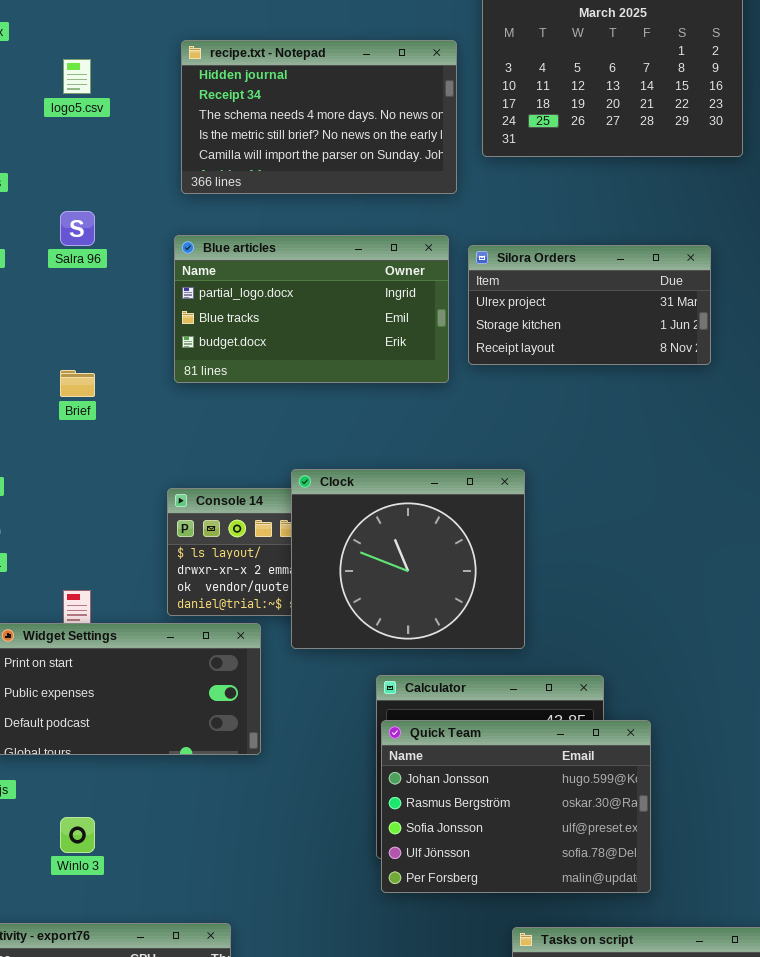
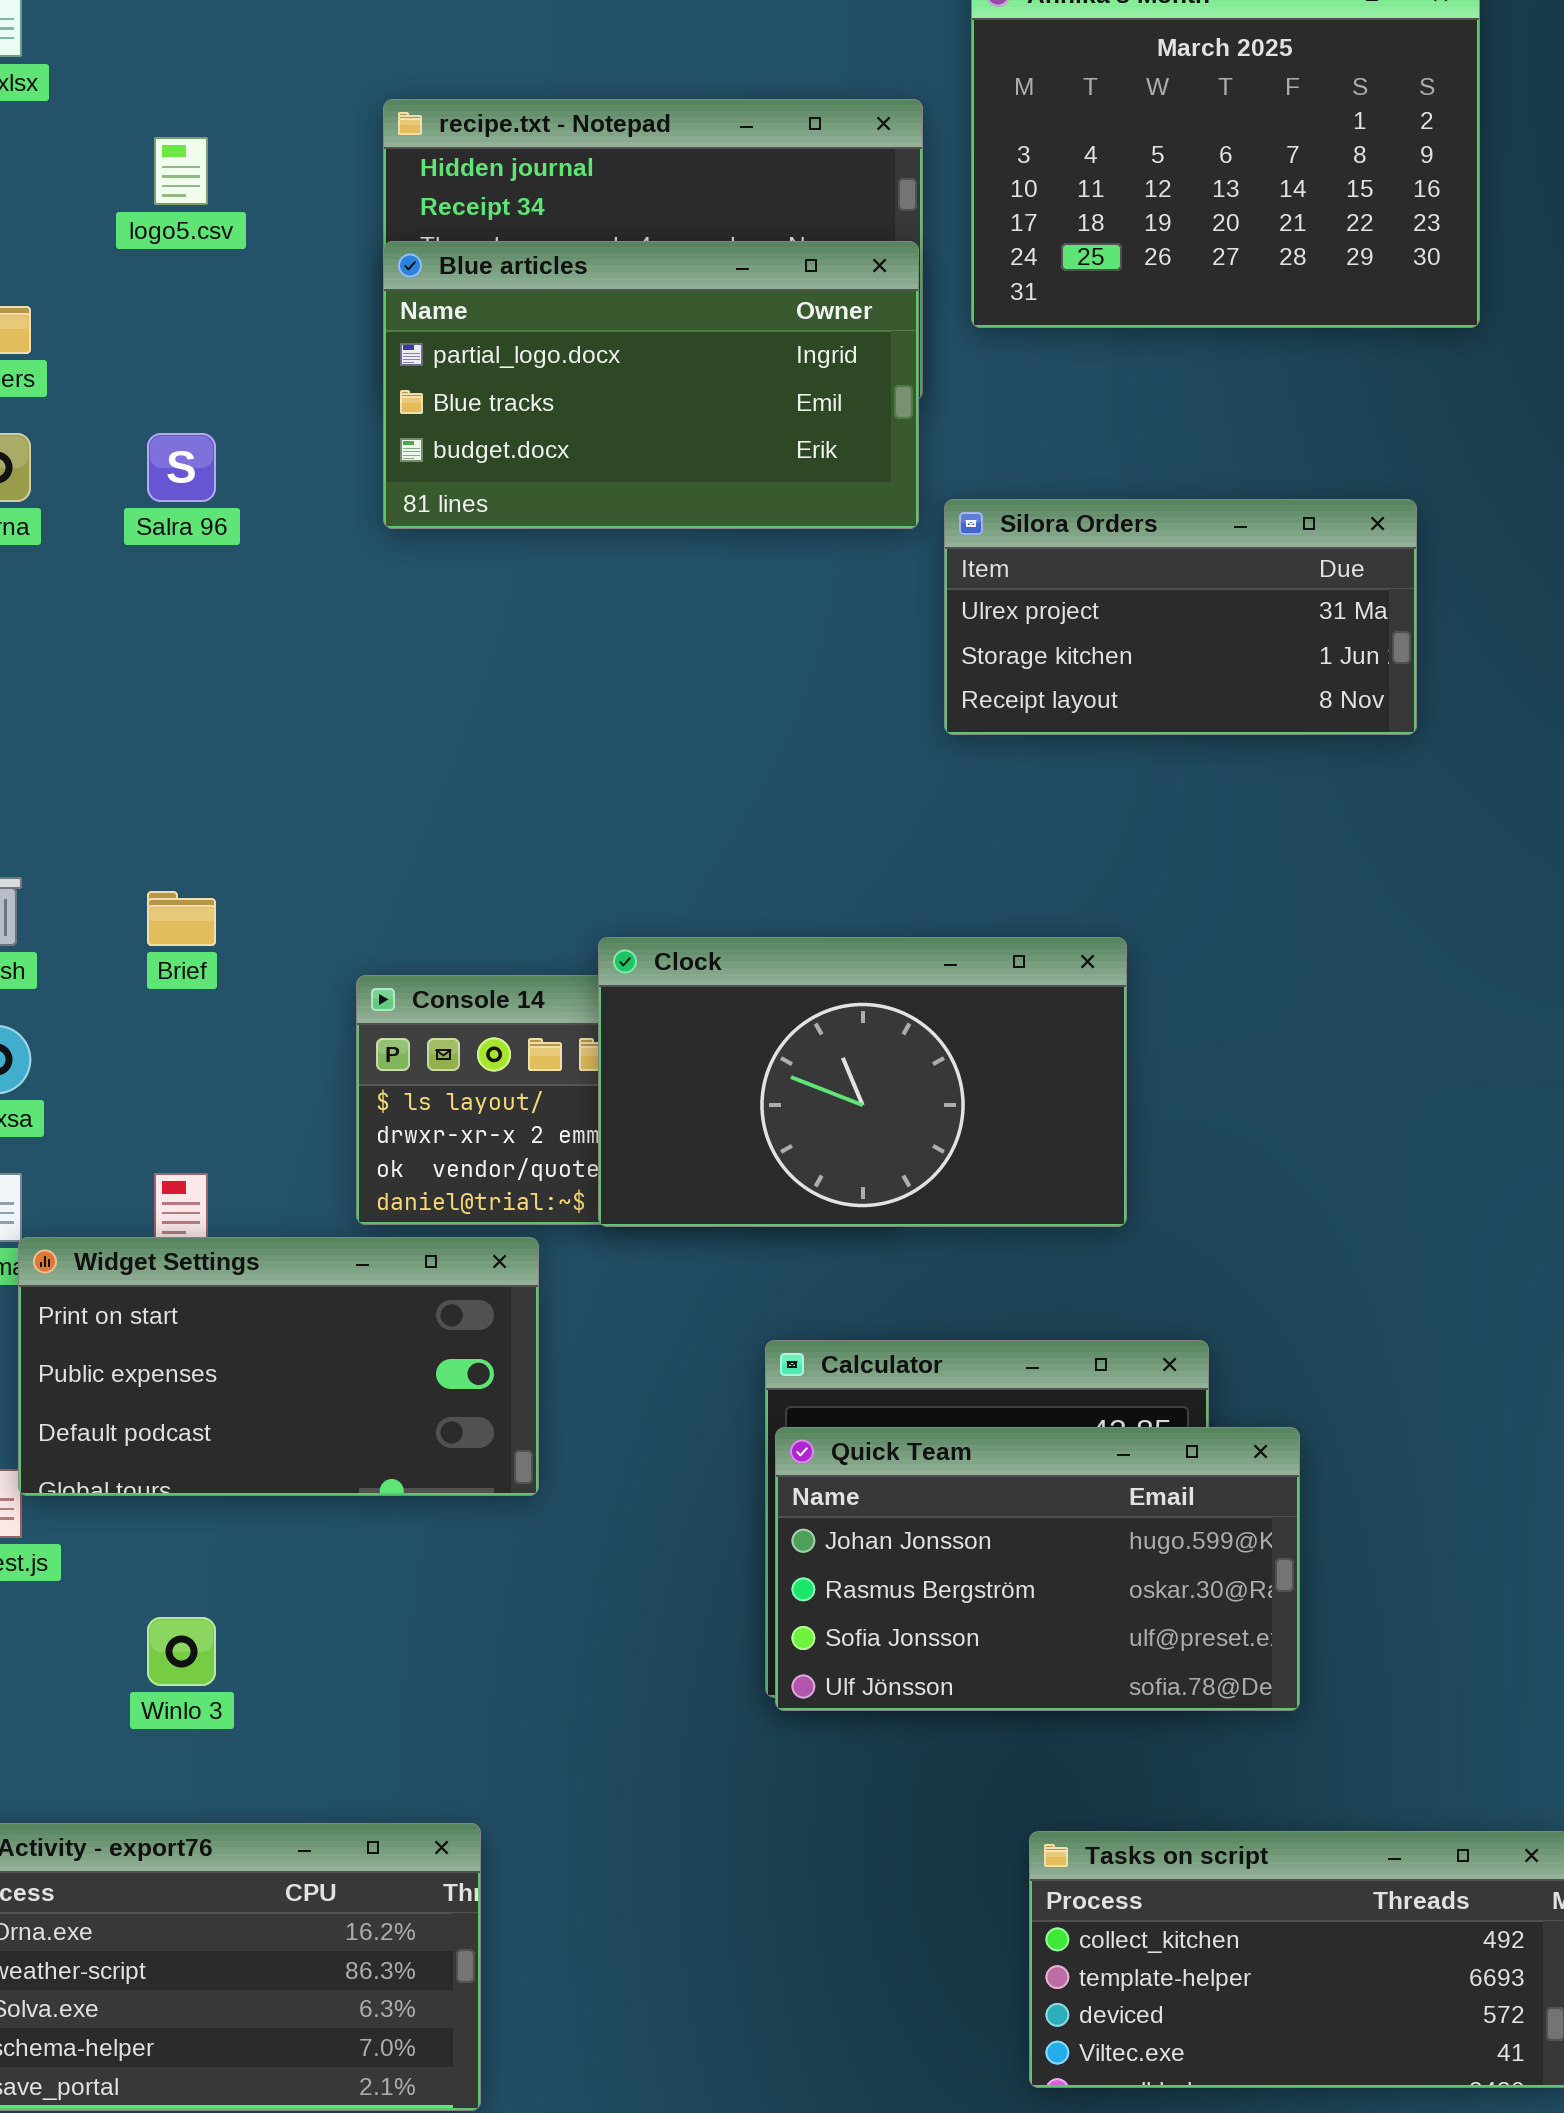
Blue articles: [174,235,449,383] -> [383,241,919,529], moved
Brief: [60,370,95,397] -> [147,891,216,946], moved
Clock: [291,469,525,649] -> [598,937,1127,1227], resized
Quick Team: [381,720,651,893] -> [775,1427,1300,1711], resized

